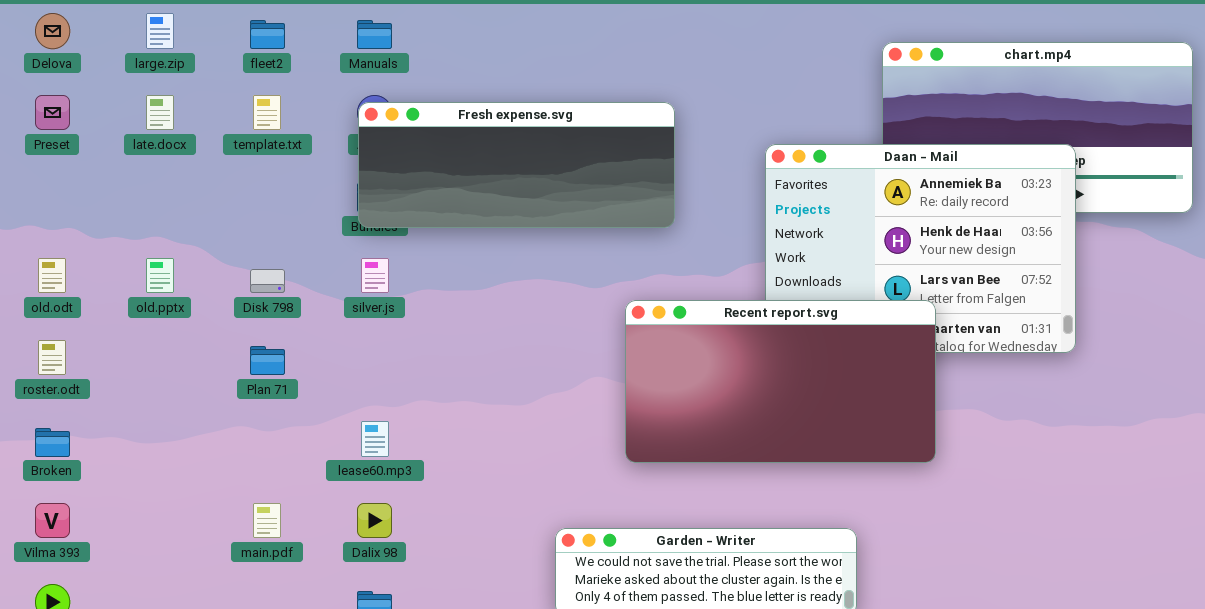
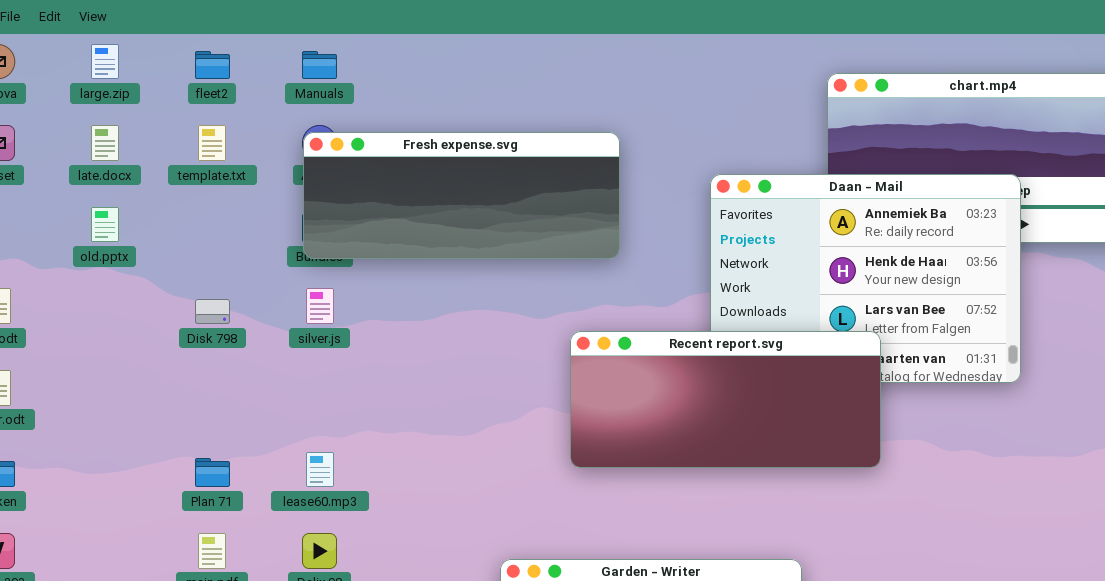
old.pptx: [146,258,174,293] -> [91,207,119,242], moved
Recent report.svg: [625,300,936,463] -> [570,331,881,468], resized
Plan 71: [250,346,285,375] -> [195,458,230,487], moved

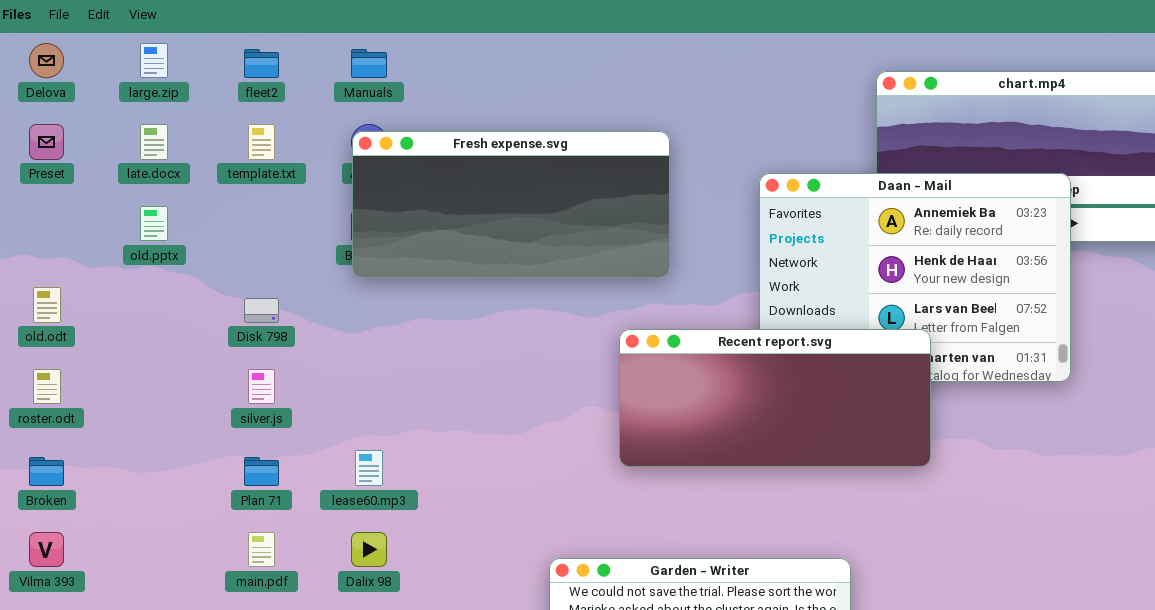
Fresh expense.svg: [303,132,620,259] -> [352,131,670,278], resized
silver.js: [306,288,334,324] -> [248,369,275,404], moved

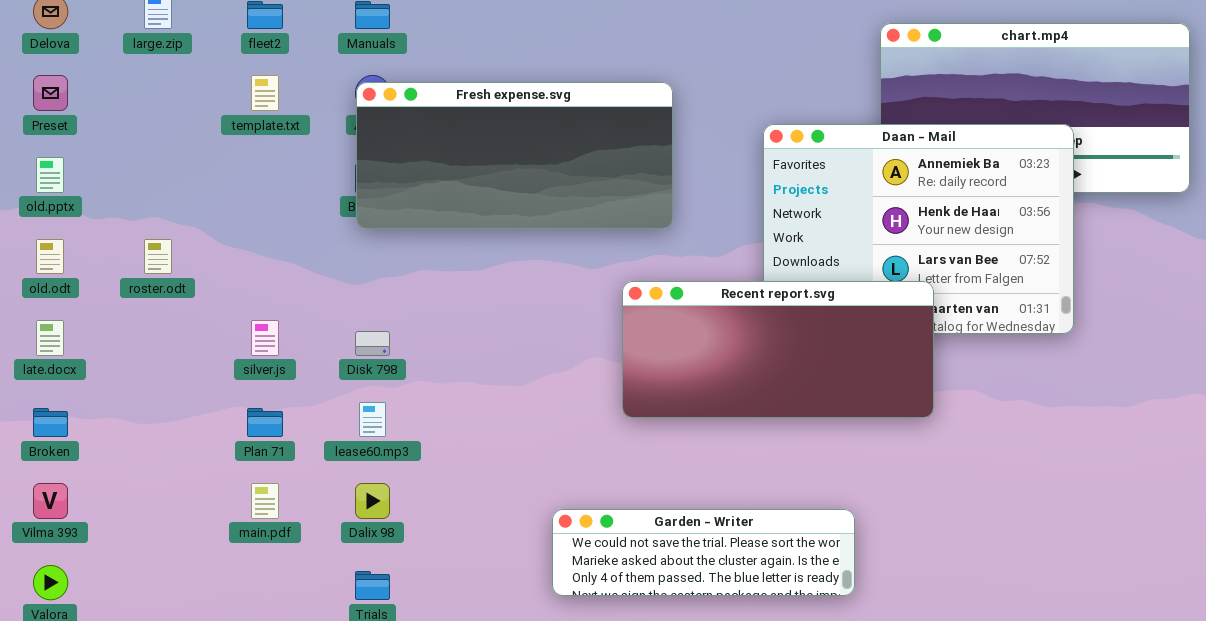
late.docx: [140,124,168,160] -> [36,320,64,356], moved
old.pptx: [140,206,168,241] -> [36,157,64,193], moved
Disk 798: [244,298,279,323] -> [355,331,390,356], moved
roster.odt: [33,369,61,404] -> [144,239,172,274], moved

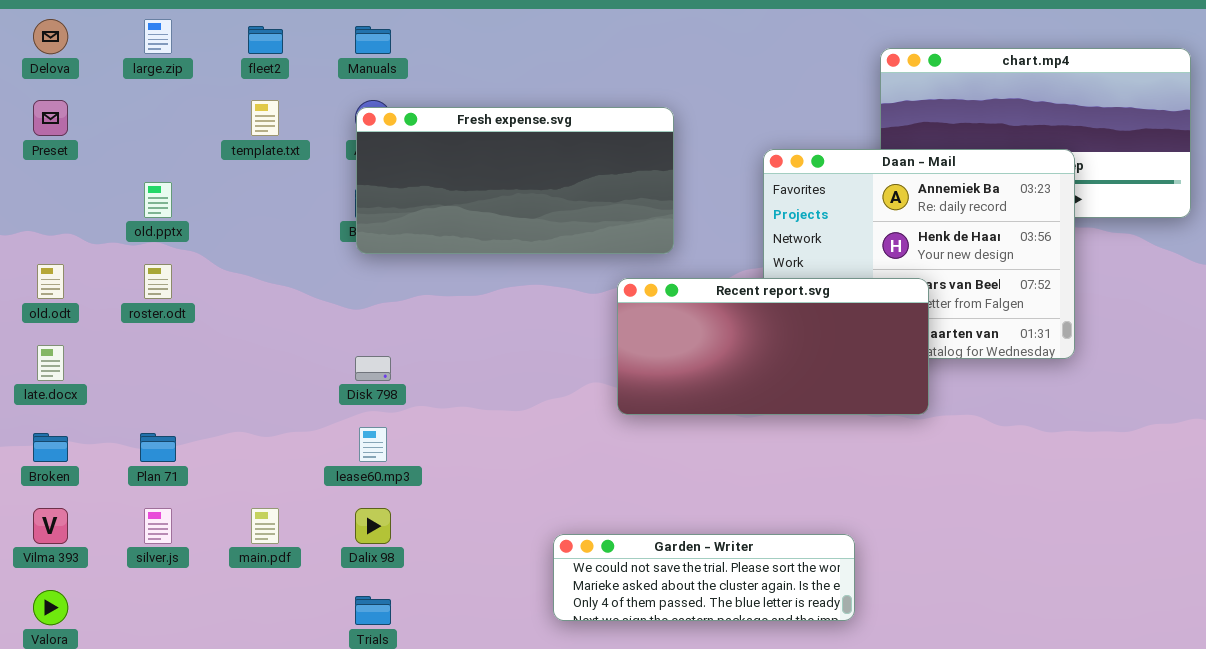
old.pptx: [36,157,64,193] -> [144,182,172,218], moved
Recent report.svg: [622,281,934,418] -> [617,278,929,415], moved
silver.js: [251,320,279,356] -> [144,508,172,544], moved
Plan 71: [247,408,283,437] -> [140,433,176,462], moved

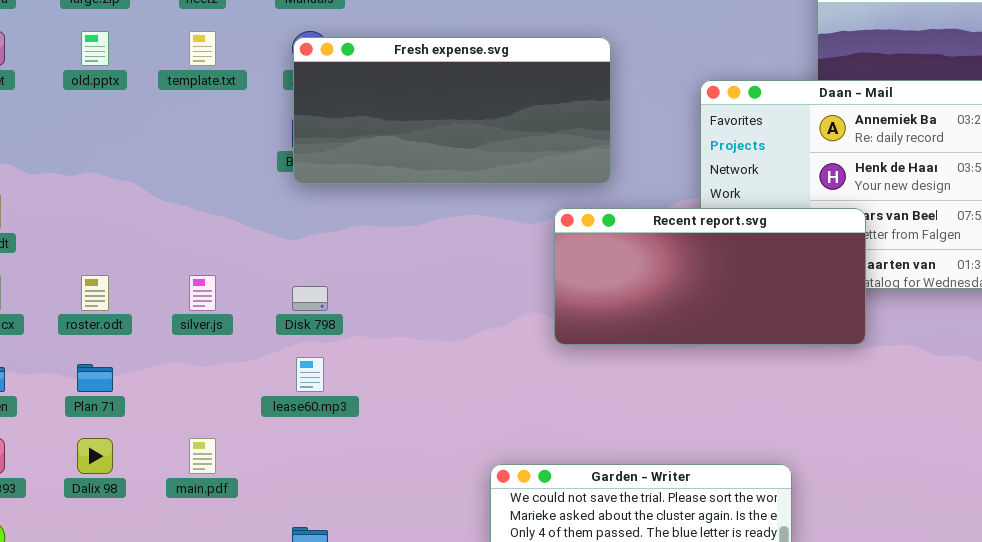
old.pptx: [144,182,172,218] -> [81,31,109,66], moved
roster.odt: [144,264,172,299] -> [81,275,109,311], moved
silver.js: [144,508,172,544] -> [189,275,216,311], moved
Dalix 98: [355,508,391,544] -> [77,438,113,474], moved

